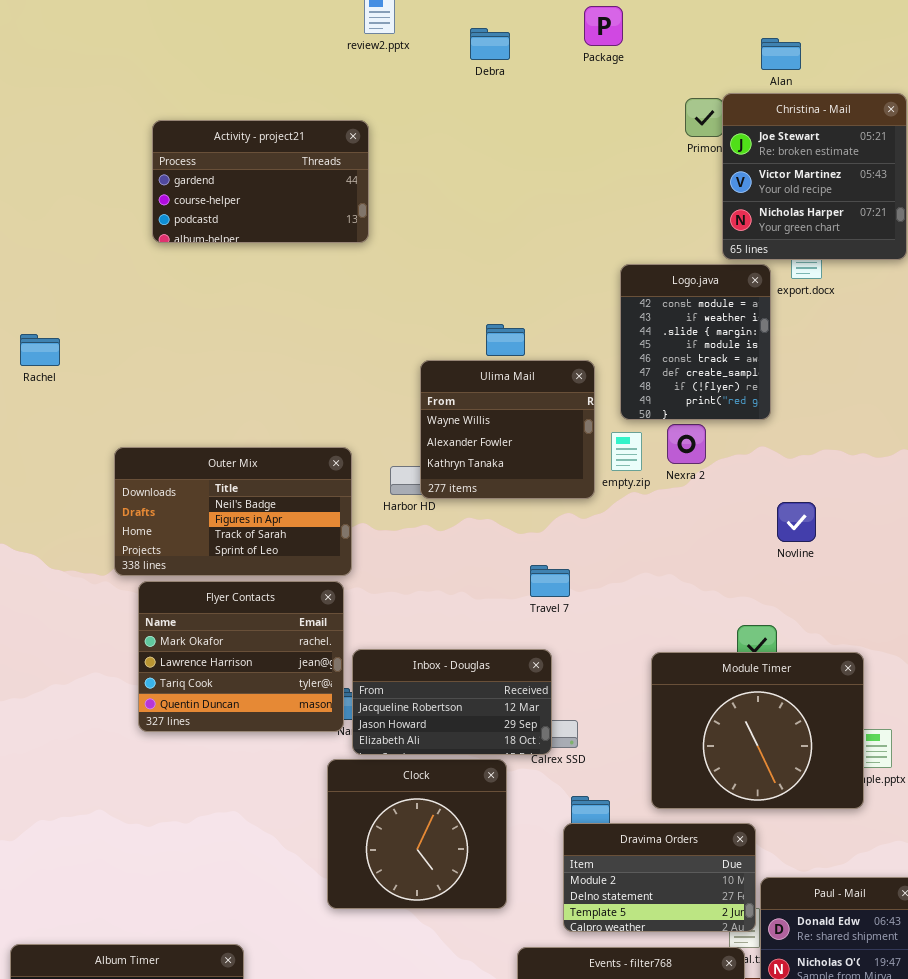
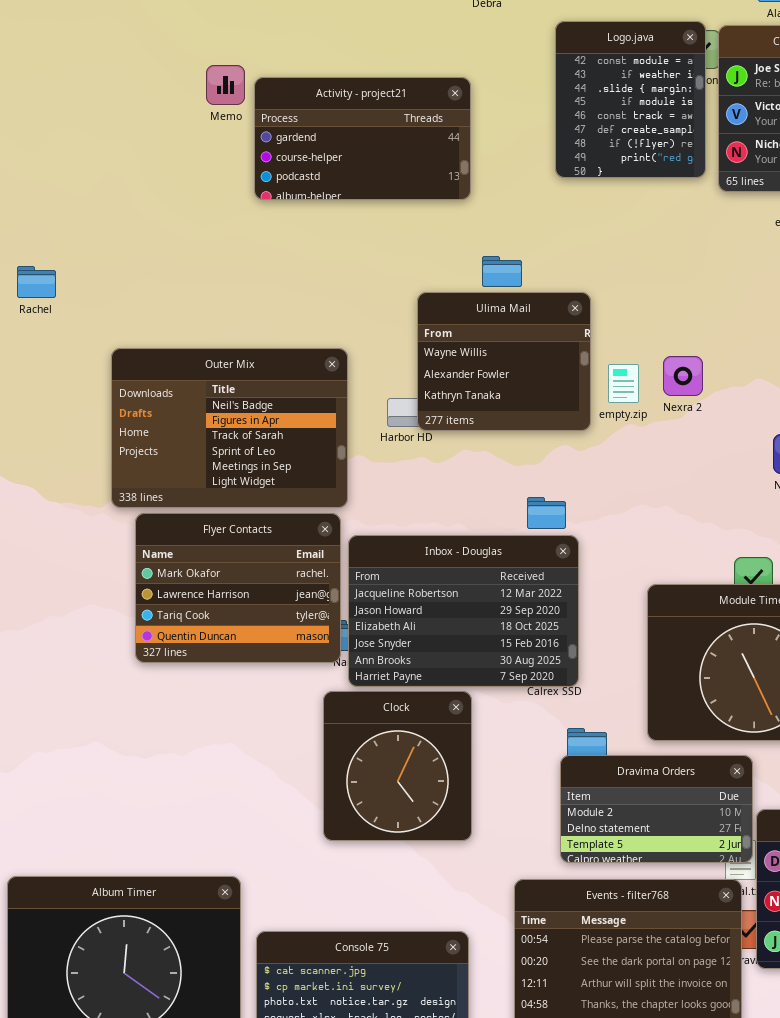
Activity - project21: [152,120,369,243] -> [254,77,471,200], moved
Logo.java: [620,264,771,420] -> [555,21,706,178], moved
Outer Mix: [114,447,352,576] -> [111,348,348,508], resized
Inbox - Douglas: [352,649,552,755] -> [348,535,579,687], resized
Clock: [327,759,507,909] -> [323,691,472,841], resized

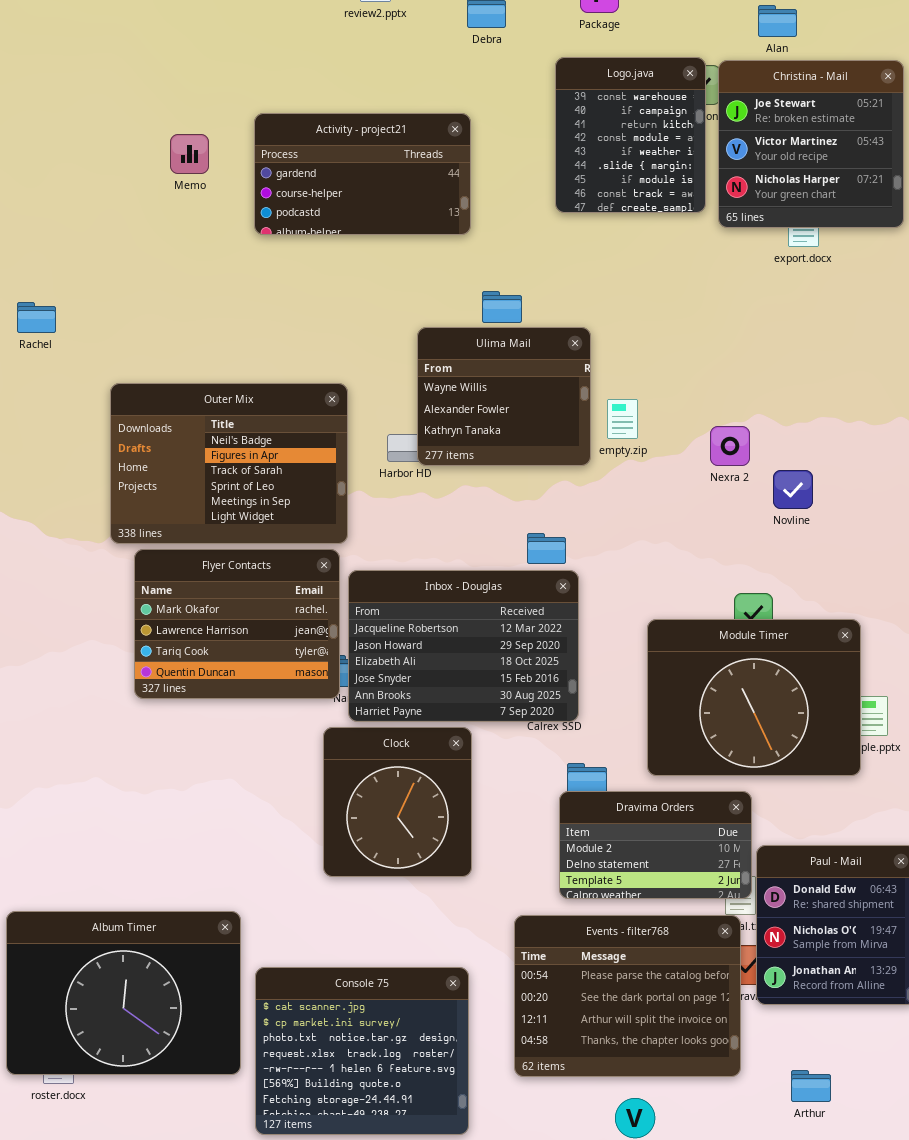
Logo.java: [555,21,706,178] -> [555,57,706,213], scrolled up 3 rows
Memo: [206,65,245,105] -> [170,134,209,174], moved
Nexra 2: [663,356,703,396] -> [710,426,750,466], moved

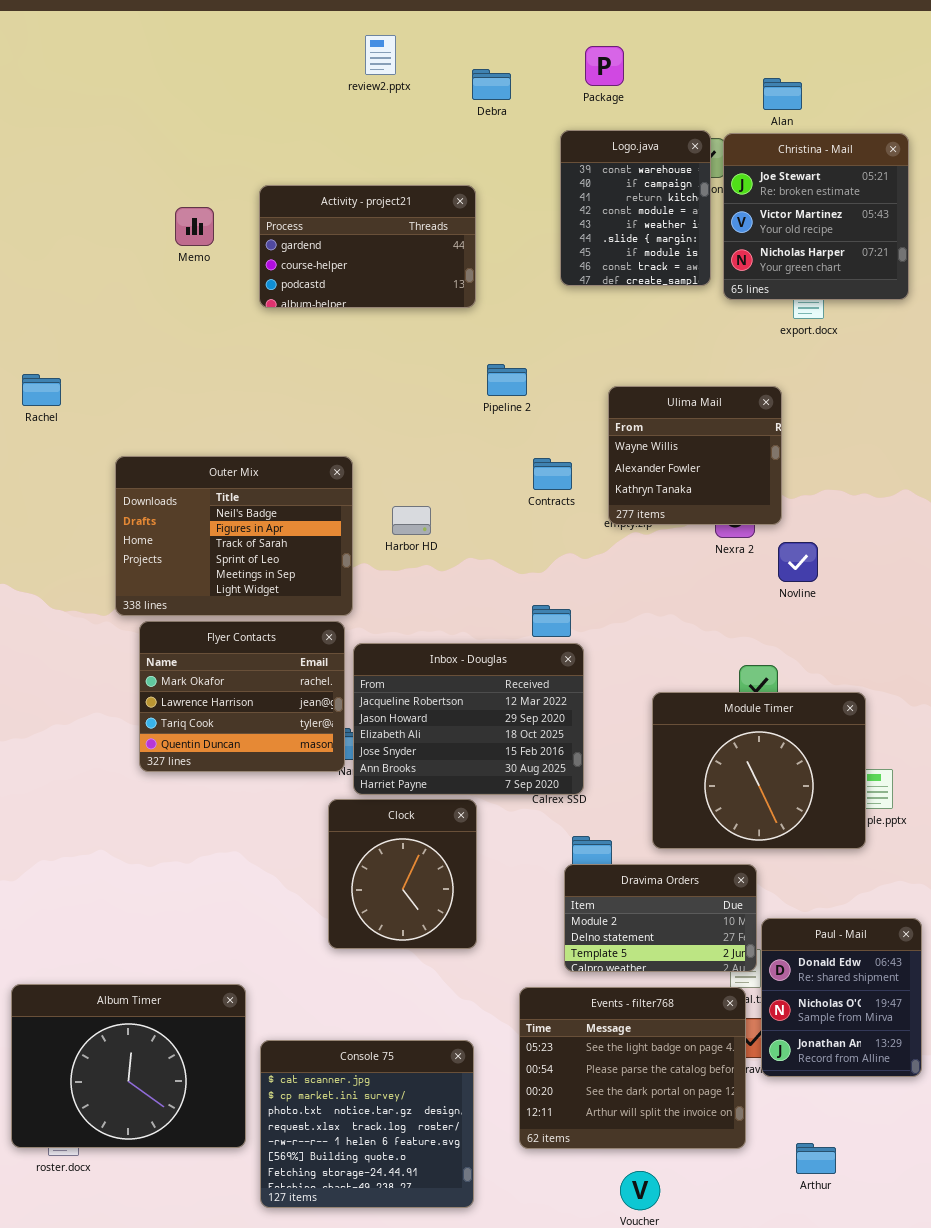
Ulima Mail: [417,327,591,466] -> [608,386,782,525], moved
Events - filter768: [514,915,741,1077] -> [519,987,746,1149], scrolled up 1 row

